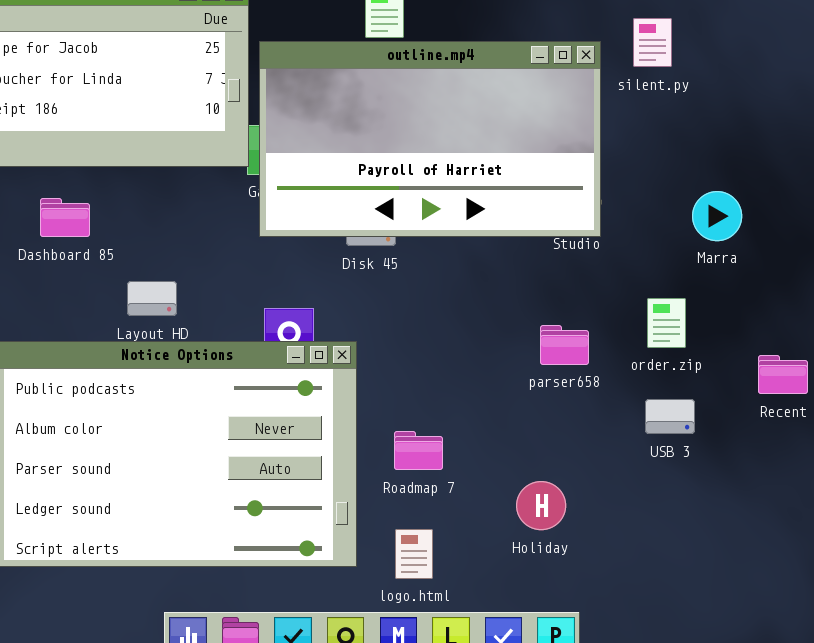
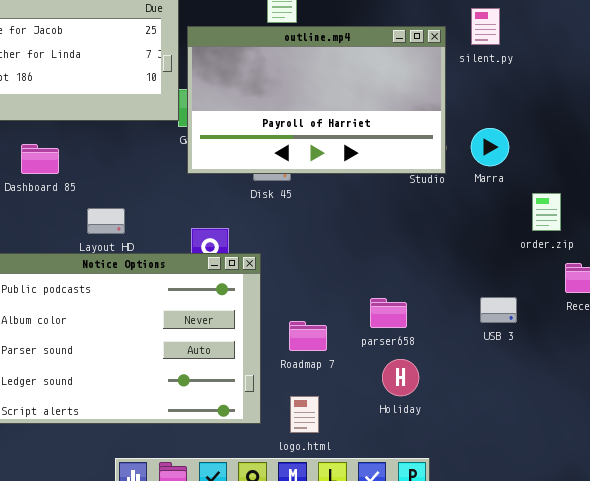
Marra: [692,191,742,241] -> [471,128,509,166], moved
order.zip: [647,298,686,348] -> [532,193,561,231], moved
parser658: [540,325,589,365] -> [370,298,407,328], moved

